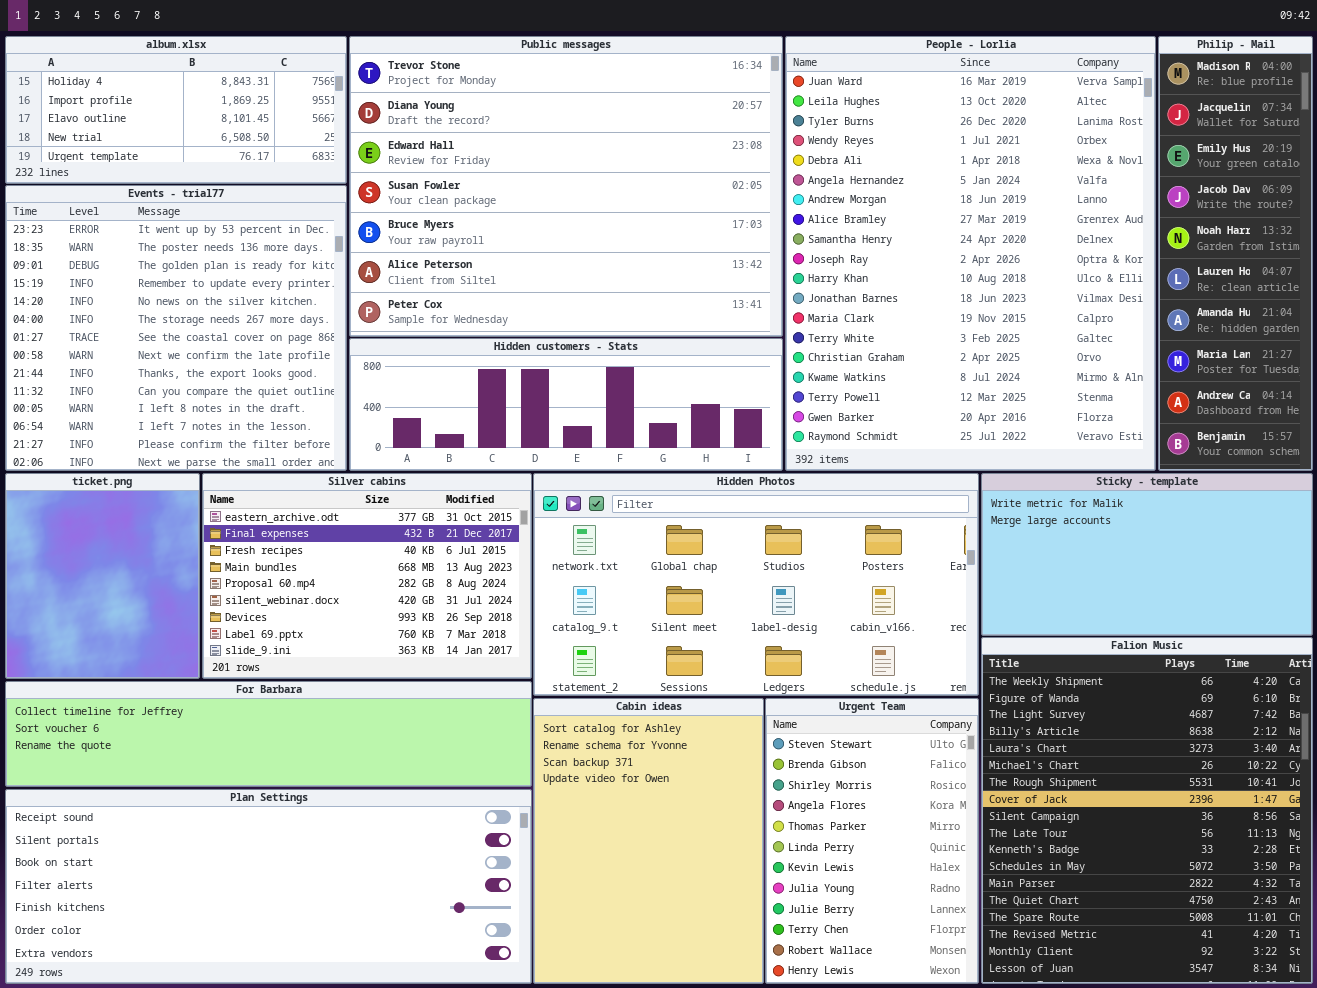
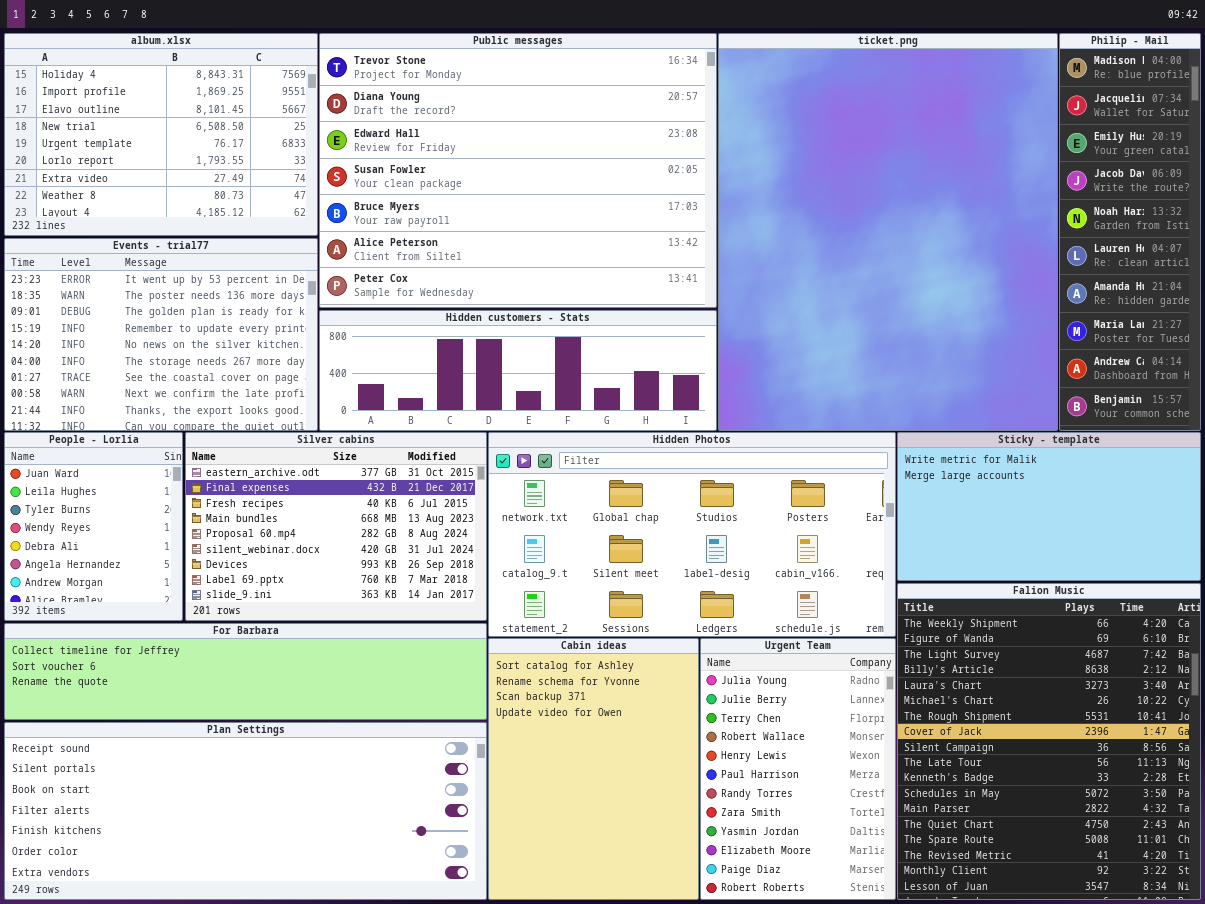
album.xlsx: [5,36,347,184] -> [4,33,318,236], resized
People - Lorlia: [785,36,1156,471] -> [4,432,183,621], moved, resized
Events - trial77: [5,185,347,471] -> [4,238,318,431], resized
ticket.png: [5,473,200,679] -> [718,33,1058,431], moved, resized
Urgent Team: [765,698,979,984] -> [700,638,896,900], scrolled down 7 rows

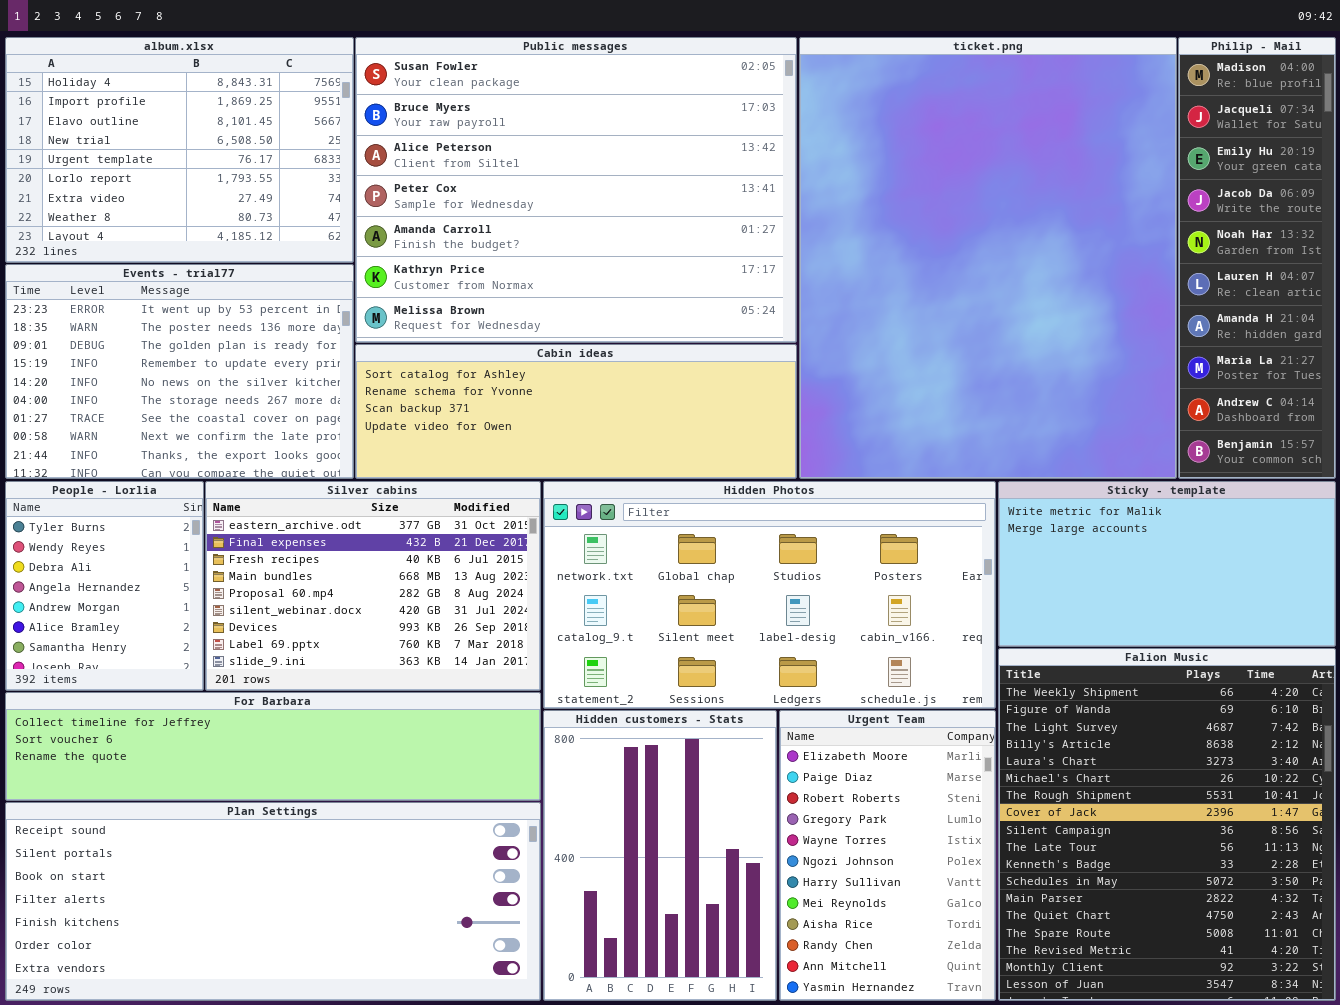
Public messages: [319,33,717,308] -> [355,37,797,343], scrolled down 3 rows
Hidden customers - Stats: [319,310,717,431] -> [543,710,777,1001], moved, resized
People - Lorlia: [4,432,183,621] -> [5,481,204,691], scrolled down 2 rows
Cabin ideas: [488,638,699,900] -> [355,344,797,479], moved, resized
Urgent Team: [700,638,896,900] -> [779,710,996,1001], scrolled down 9 rows

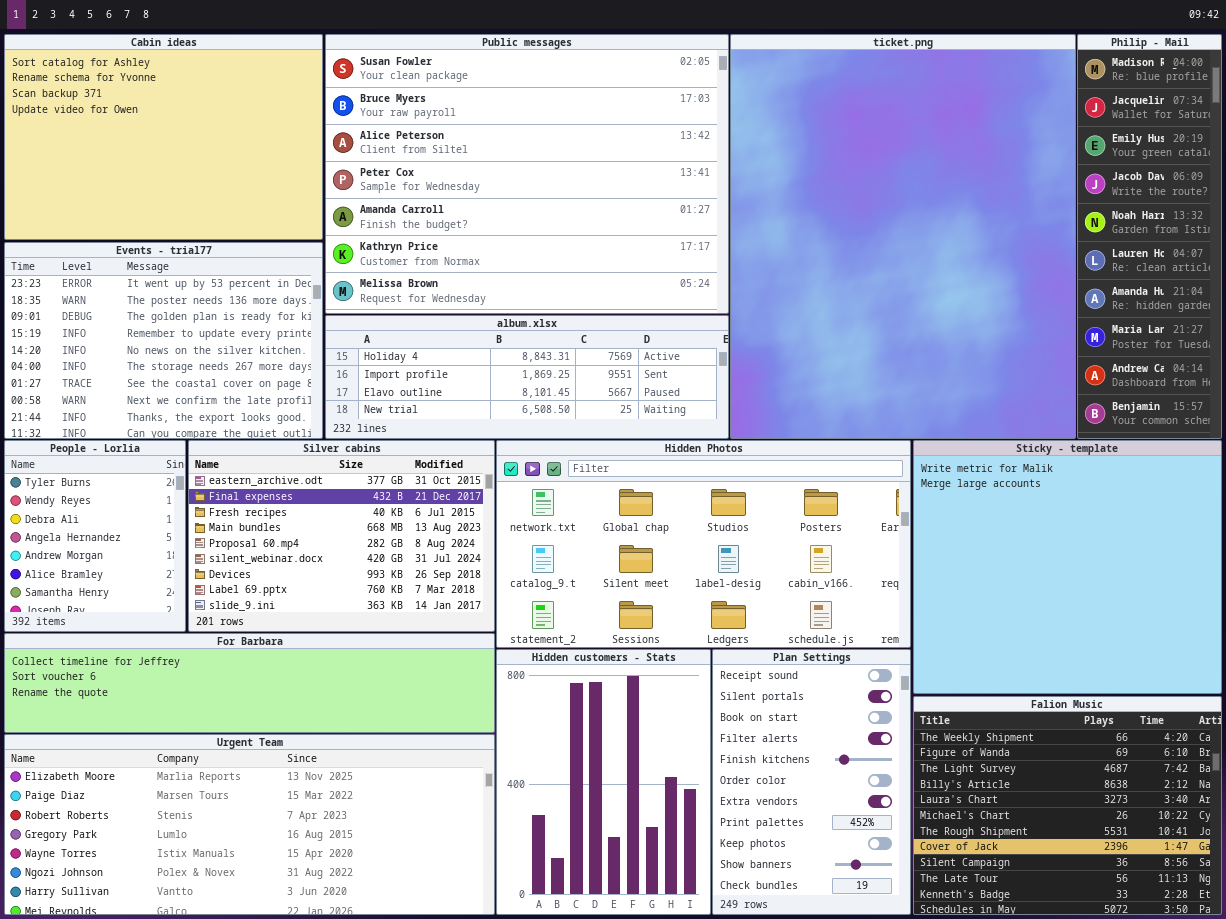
album.xlsx: [5,37,354,263] -> [325,315,729,439], moved, resized
Cabin ideas: [355,344,797,479] -> [4,34,323,240], moved, resized
Sticky - template: [998,481,1336,647] -> [913,440,1222,694], resized
Falion Music: [998,648,1336,1001] -> [913,696,1222,915], resized
Urgent Team: [779,710,996,1001] -> [4,734,495,915], moved, resized
Plan Settings: [5,802,541,1001] -> [712,649,911,915], moved, resized

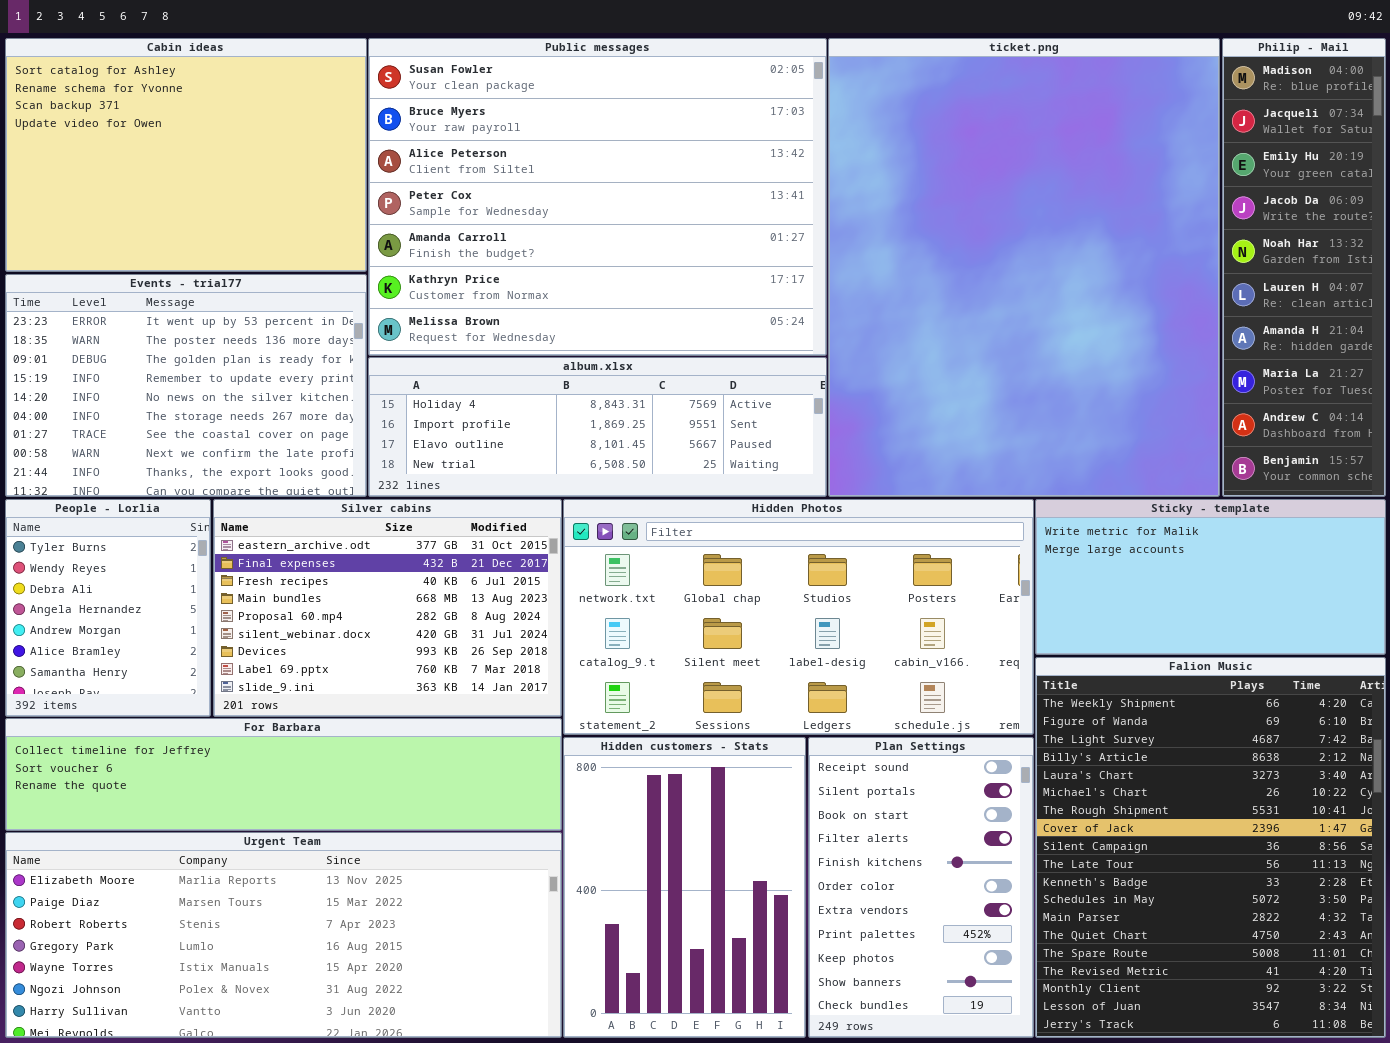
Sticky - template: [913,440,1222,694] -> [1035,499,1386,655], resized
Falion Music: [913,696,1222,915] -> [1035,657,1386,1038], resized

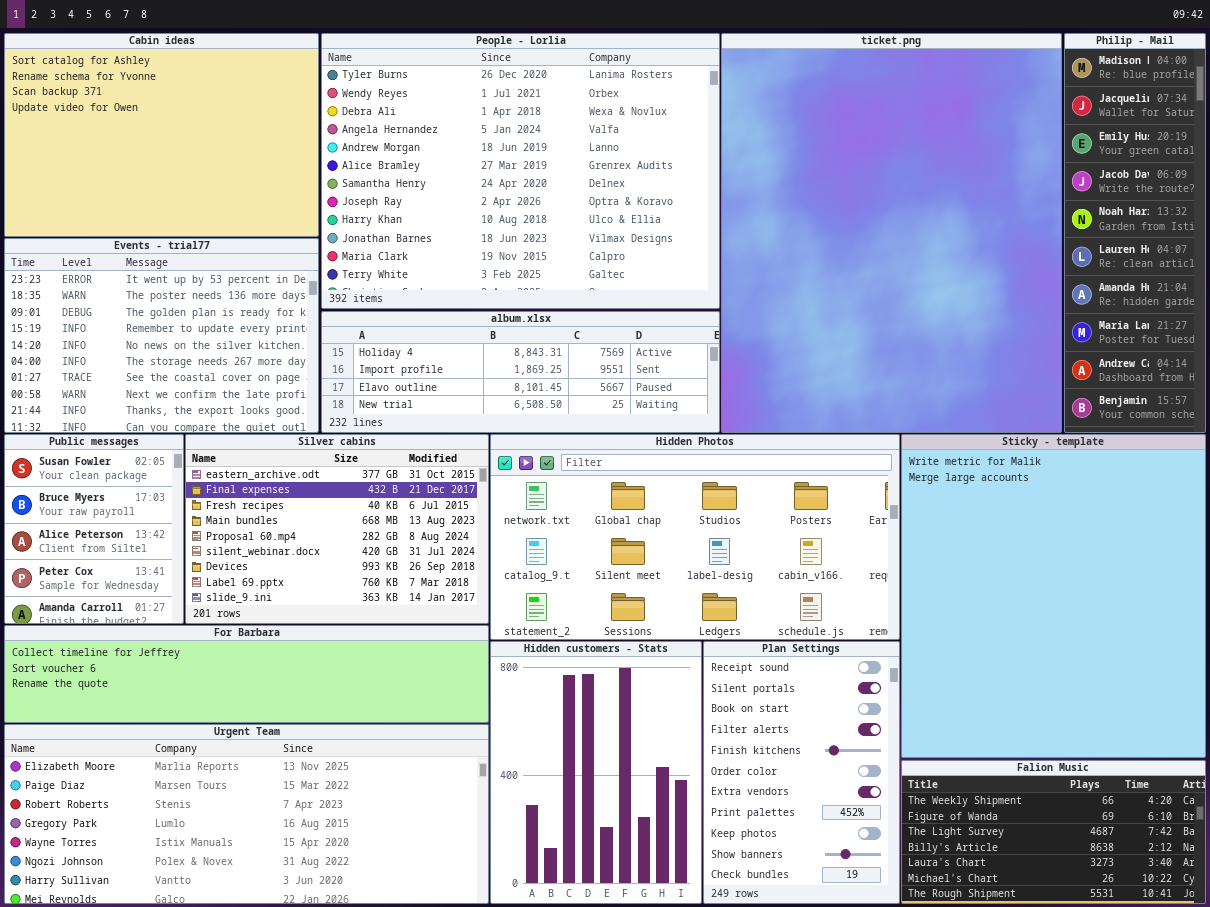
Public messages: [368,38,827,356] -> [4,434,184,624], moved, resized
People - Lorlia: [5,499,211,717] -> [321,33,720,309], moved, resized
Sticky - template: [1035,499,1386,655] -> [901,434,1206,758], resized
Falion Music: [1035,657,1386,1038] -> [901,760,1206,904], resized

